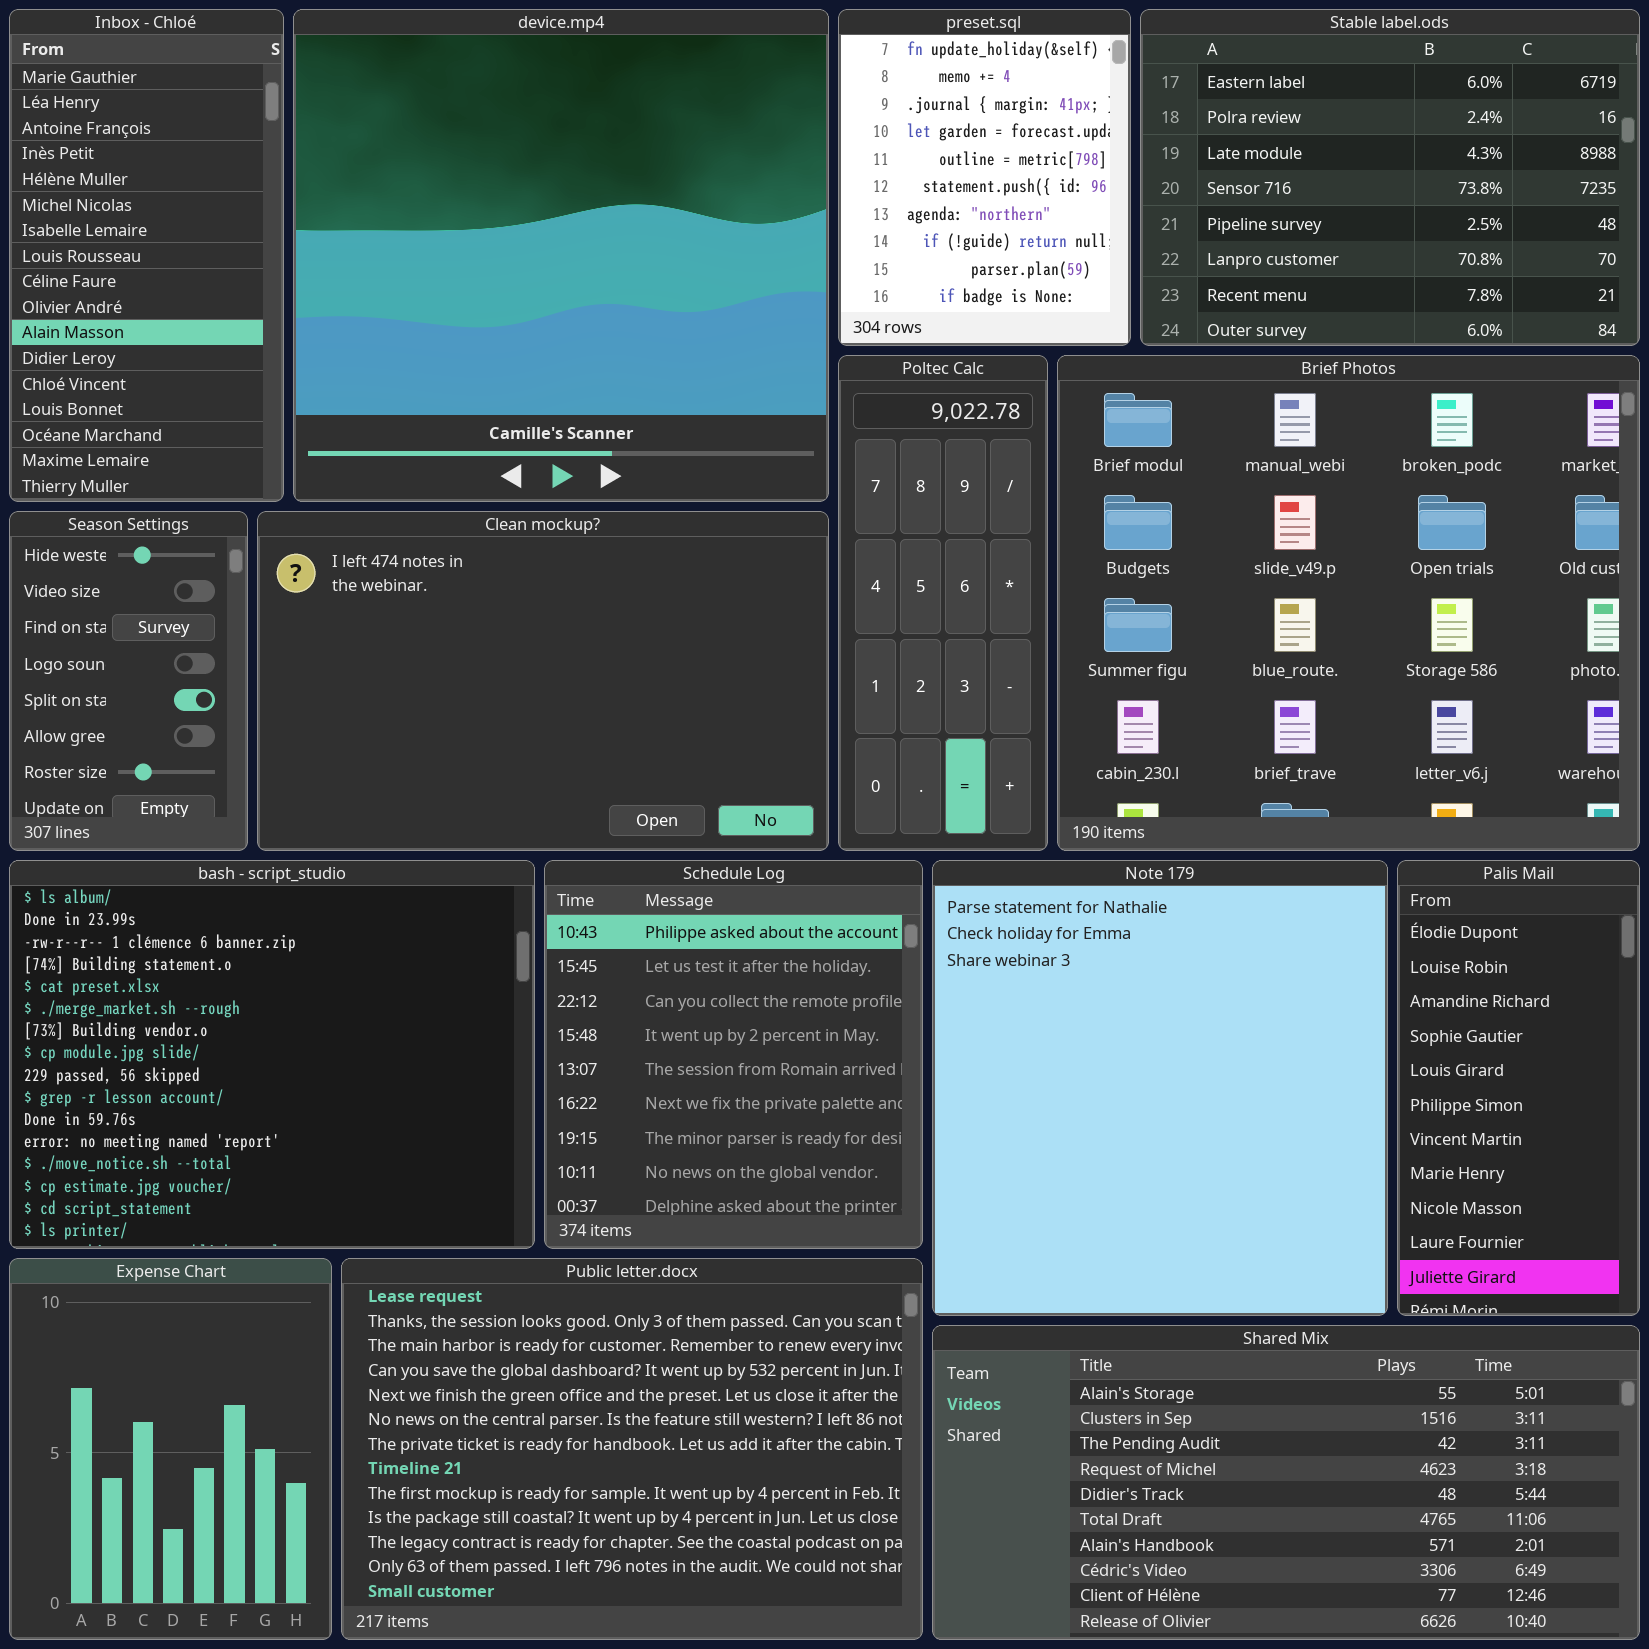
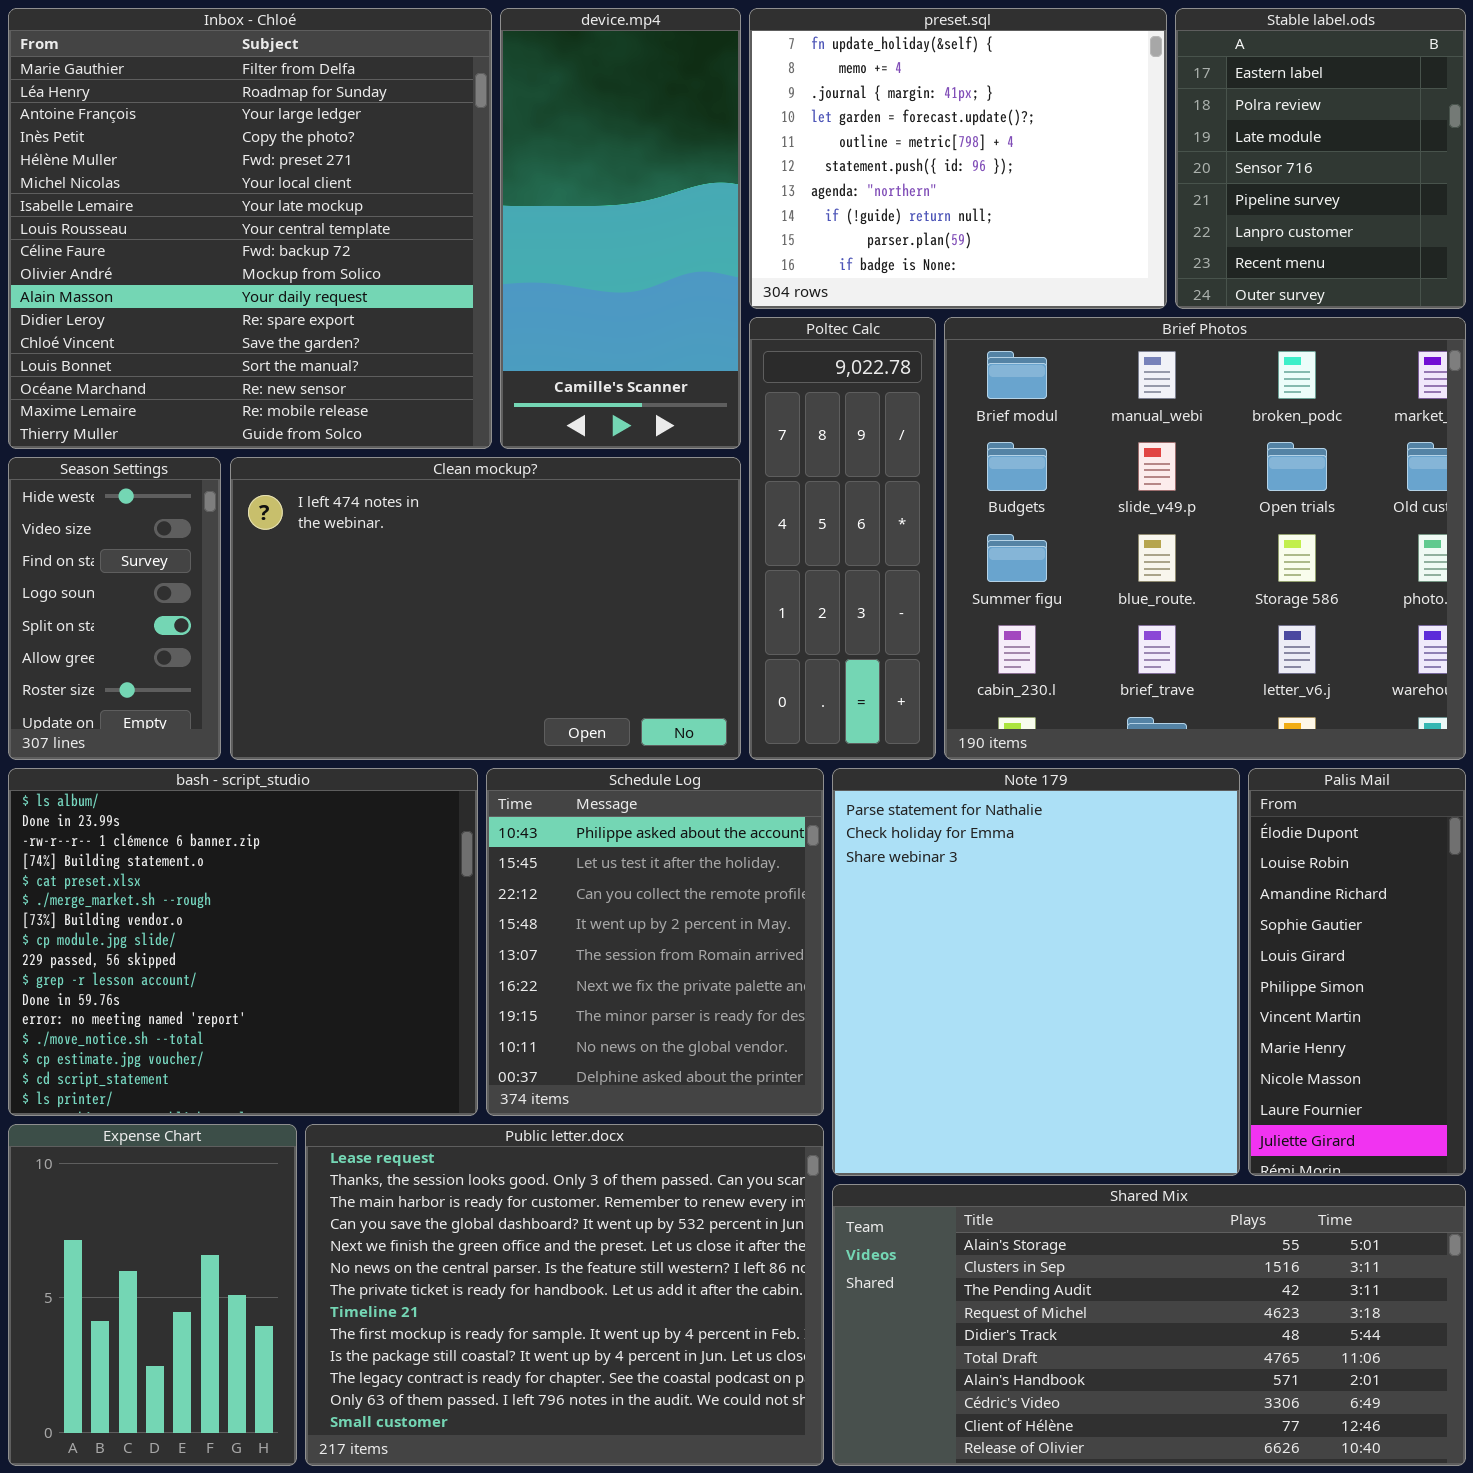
Inbox - Chloé: [9,9,284,502] -> [8,8,492,449], resized
device.mp4: [293,9,829,502] -> [500,8,741,449], resized
preset.sql: [838,9,1131,346] -> [749,8,1167,309], resized
Stable label.ods: [1140,9,1640,346] -> [1175,8,1466,309], resized

